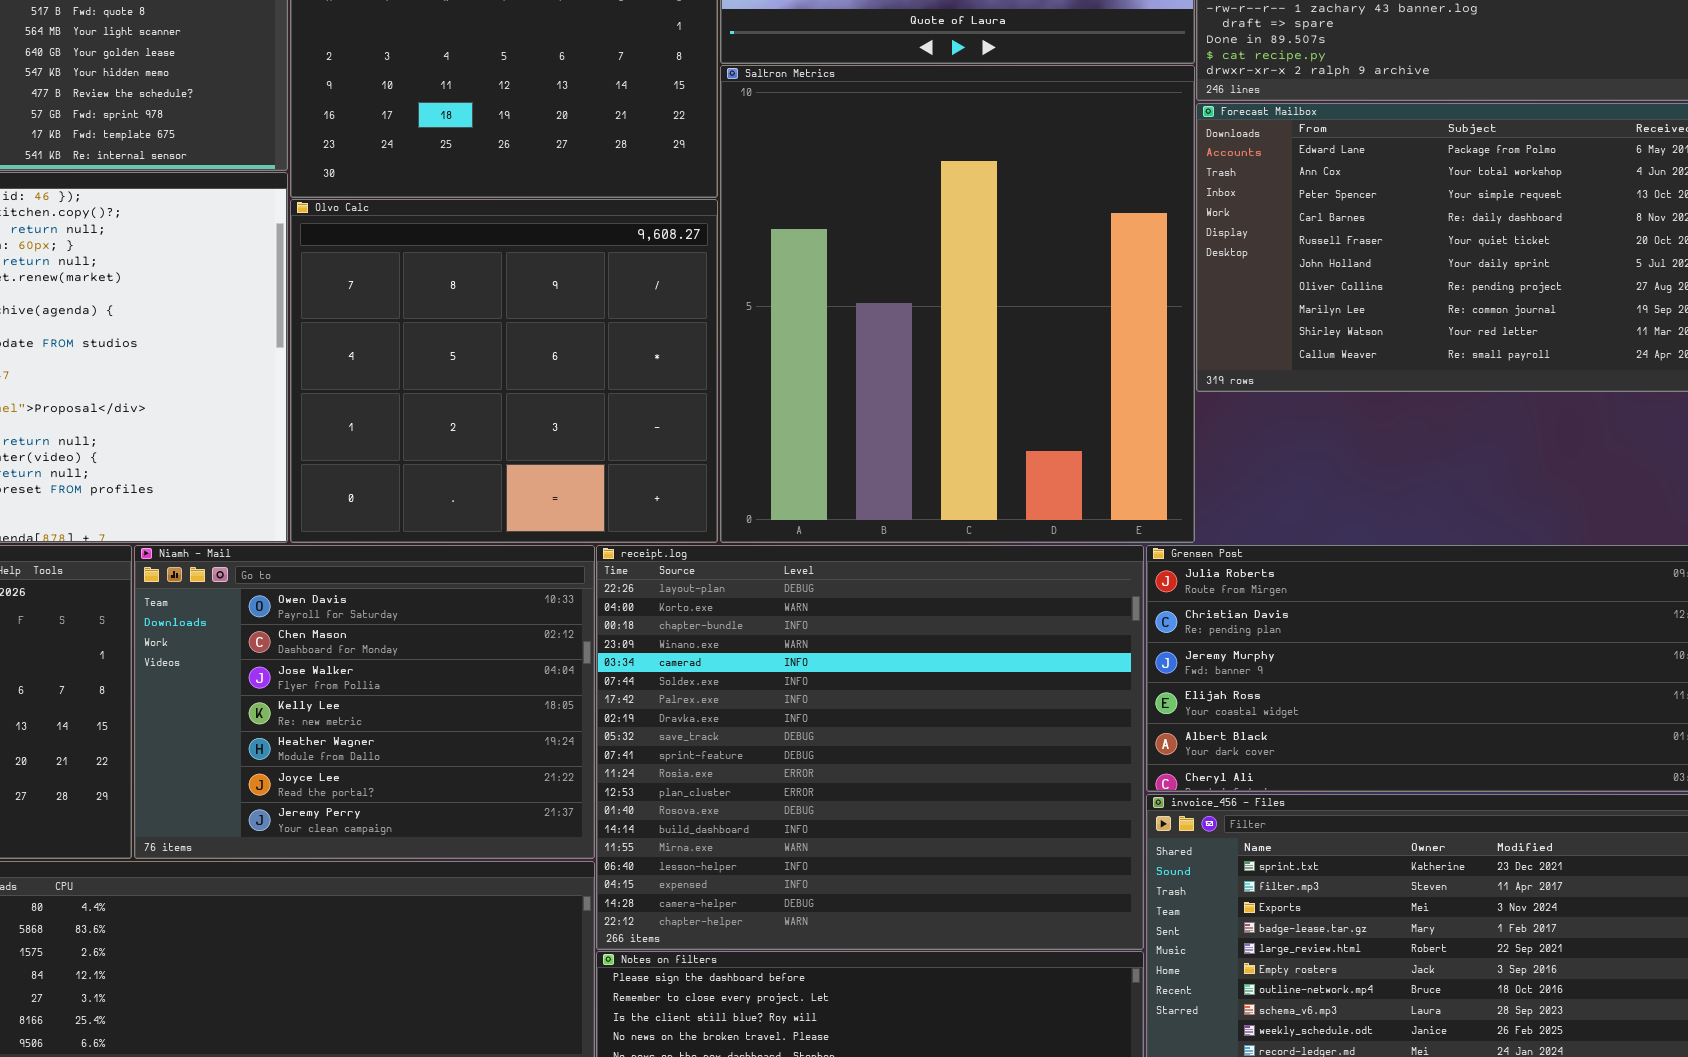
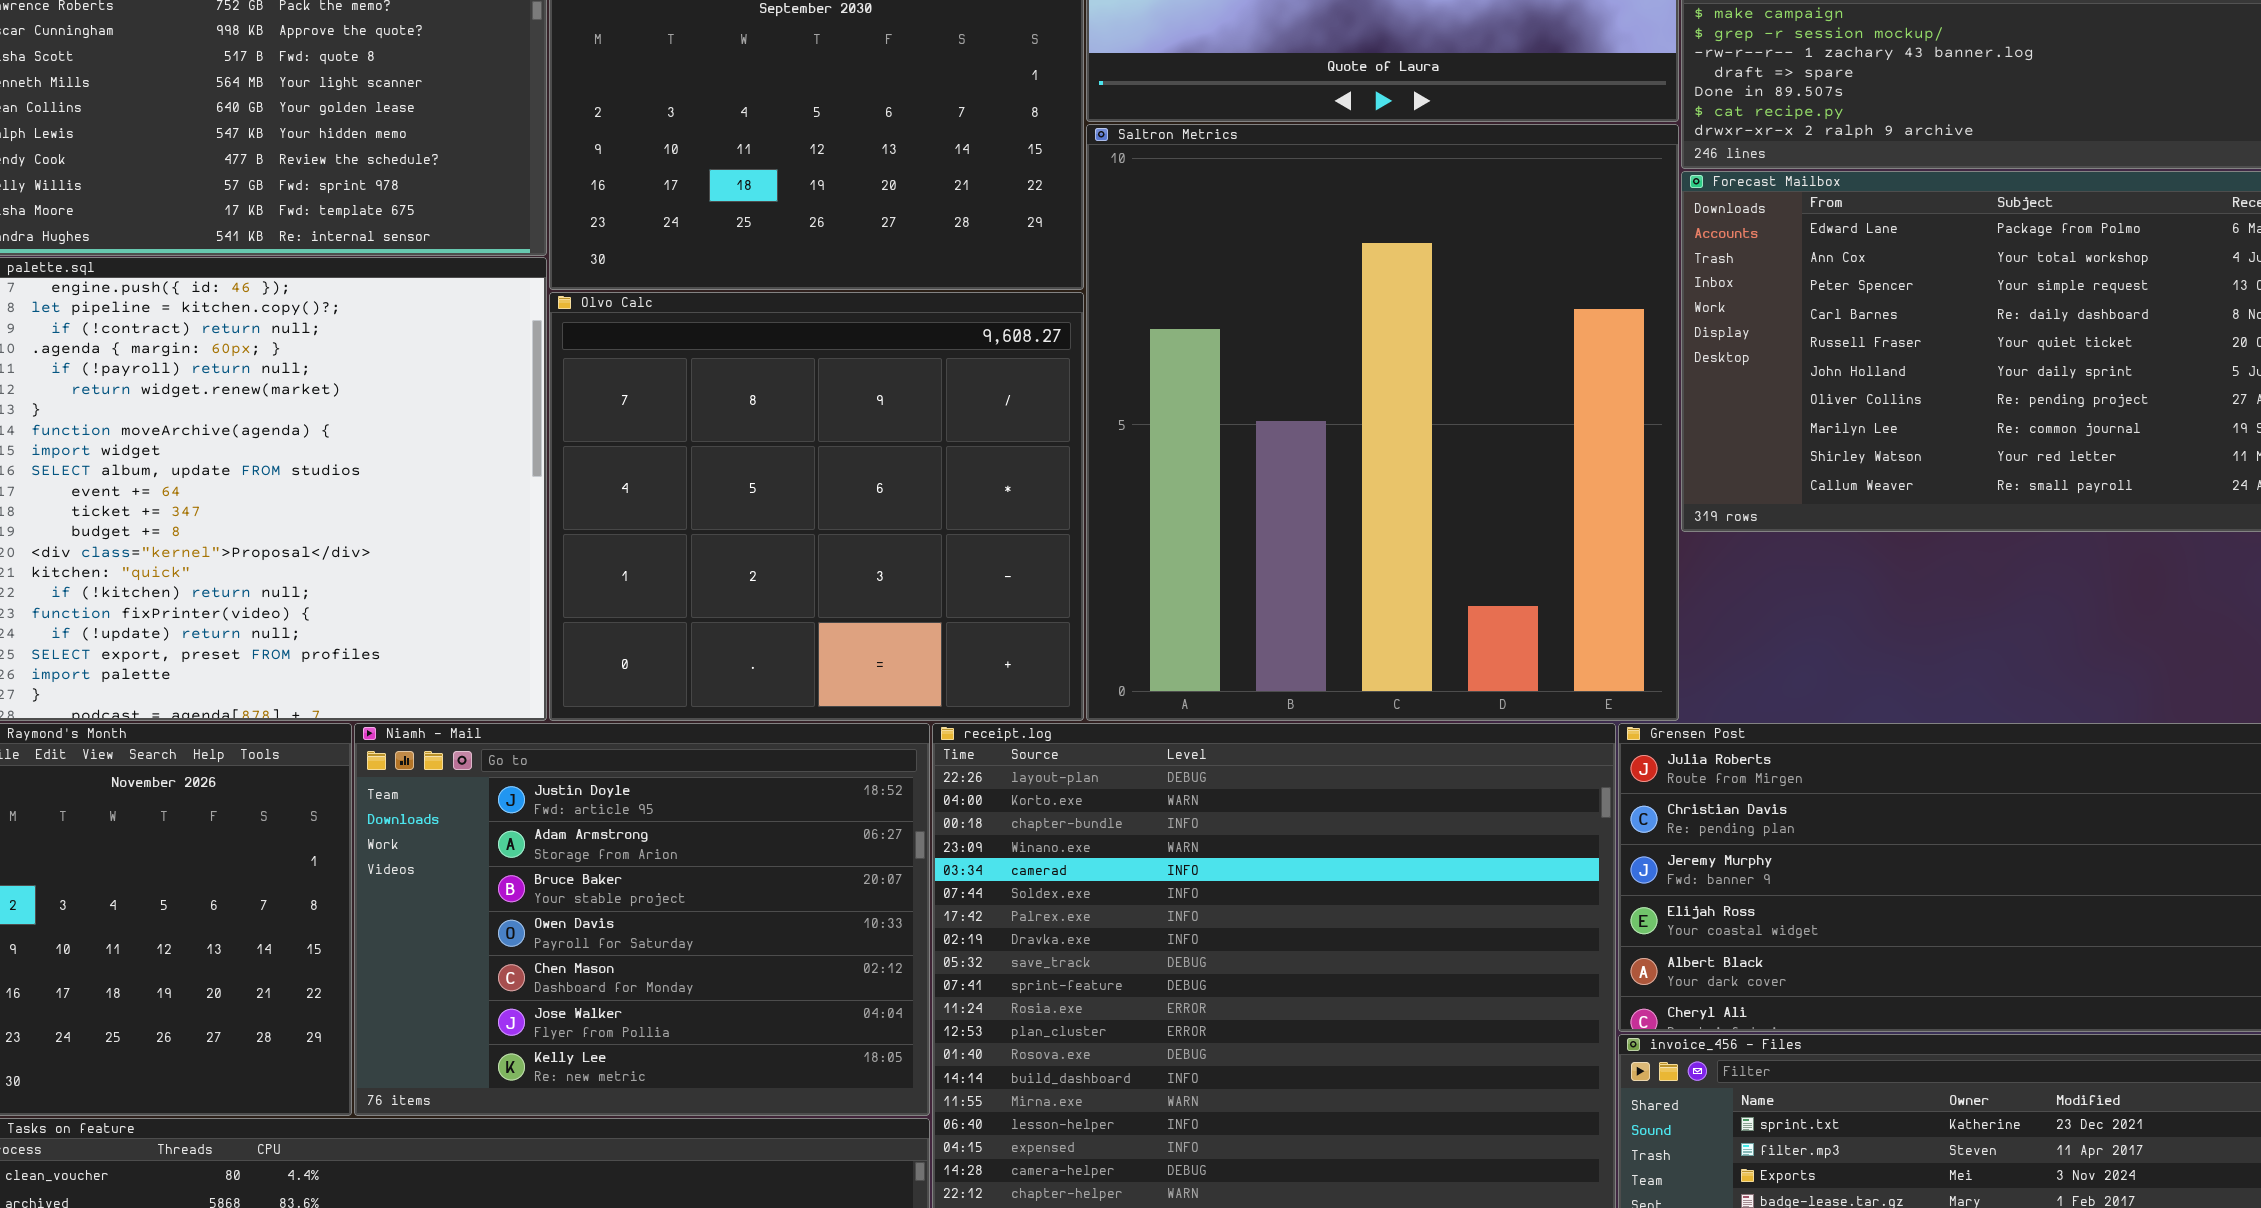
Niamh - Mail: [134,545,595,859] -> [354,723,930,1116], scrolled up 3 rows

